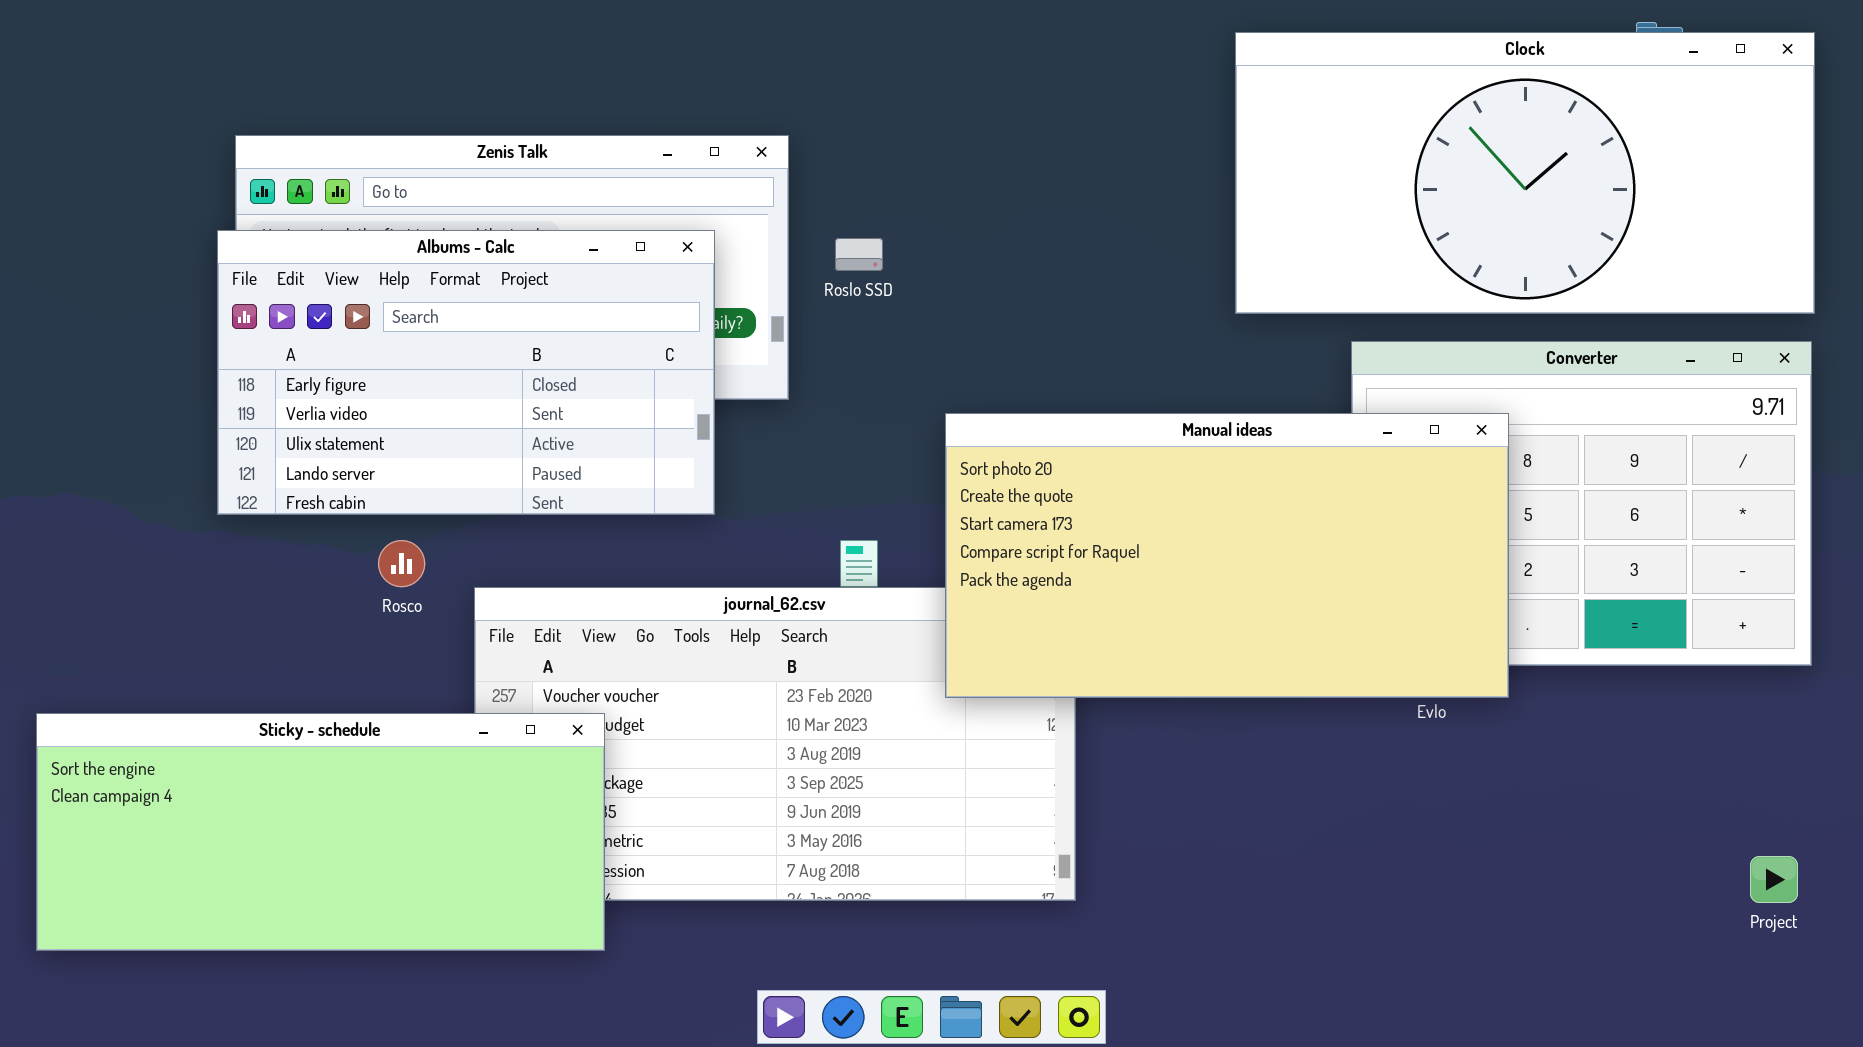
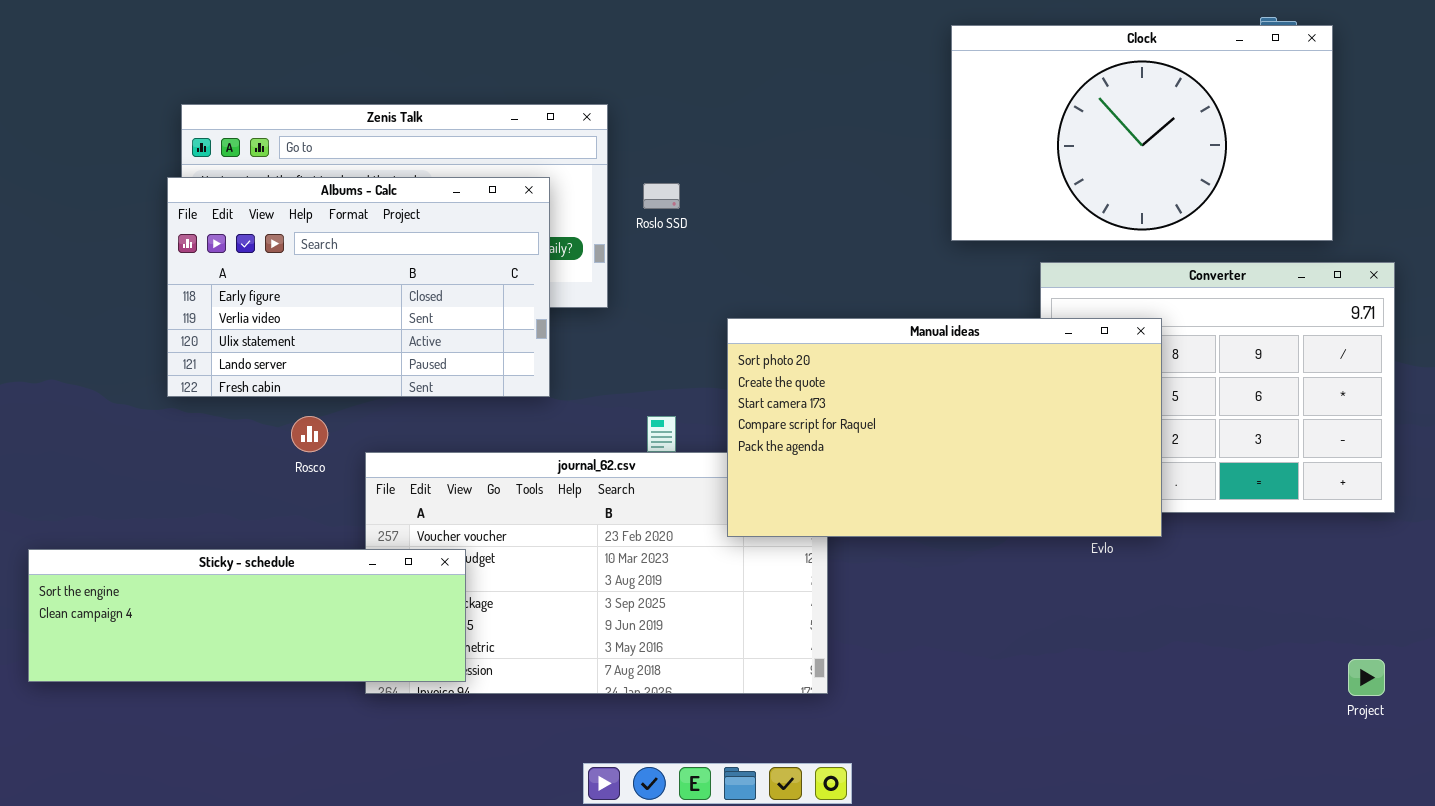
Clock: [1235,32,1815,314] -> [951,25,1333,241], resized
Sticky - schedule: [36,713,605,951] -> [28,549,466,682], resized

